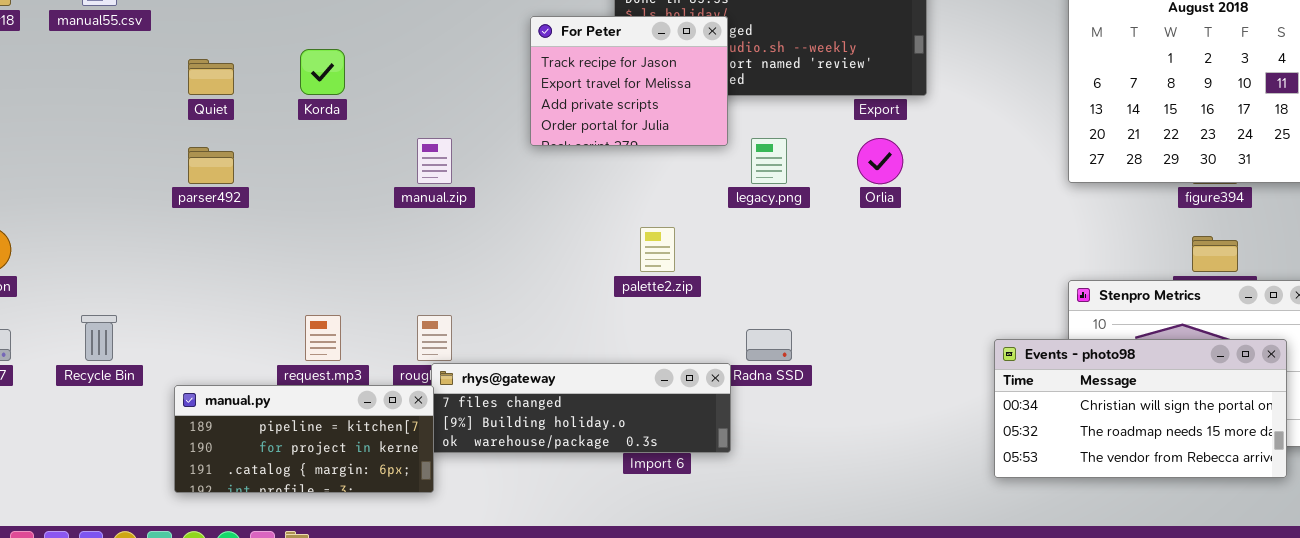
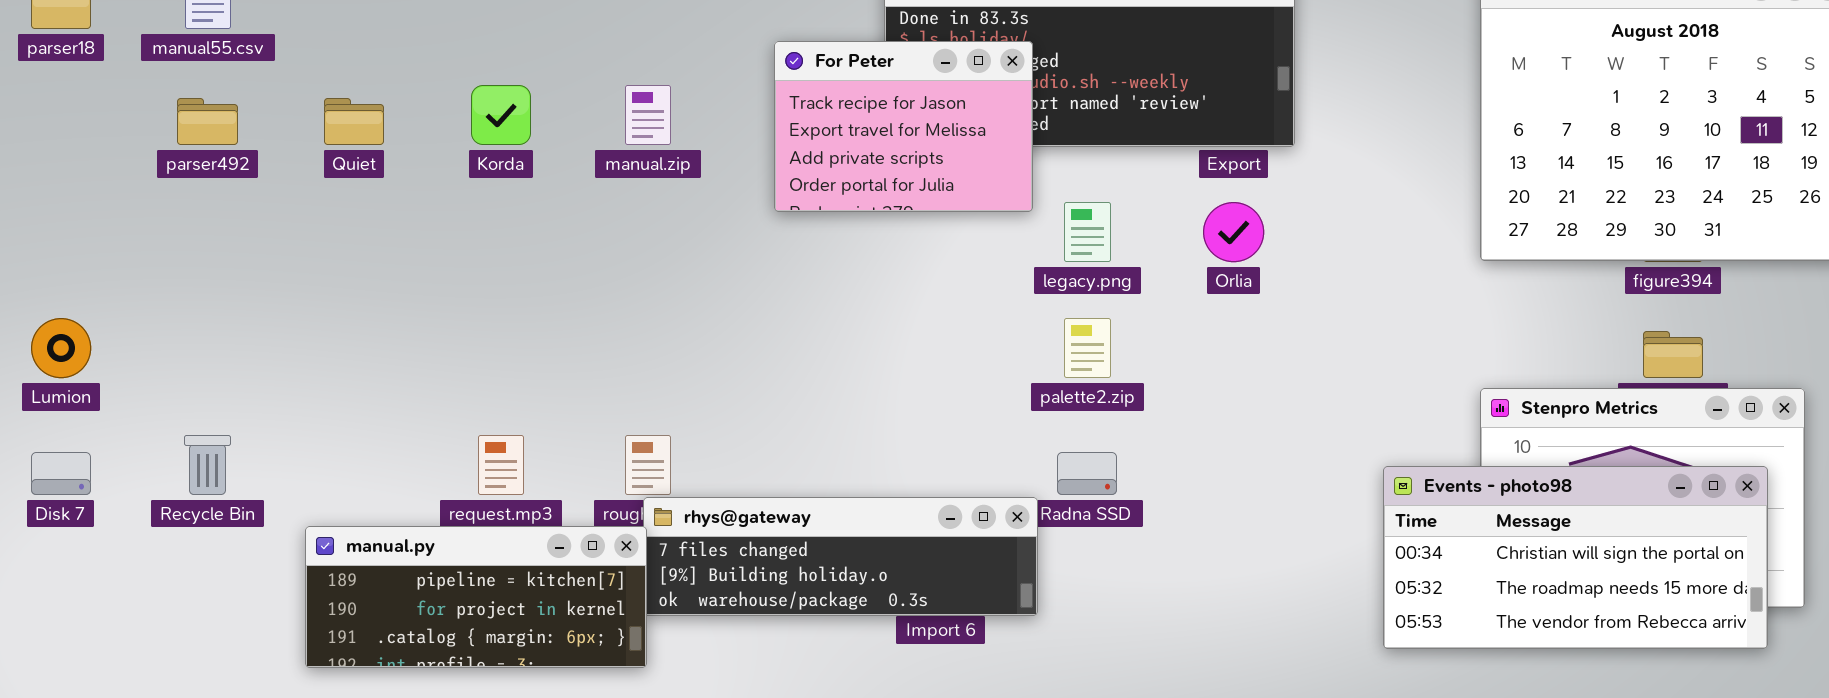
manual.zip: [417,138,452,184] -> [625,85,671,145], moved
parser492: [188,147,234,184] -> [177,98,238,145], moved
palette2.zip: [640,227,675,272] -> [1064,318,1111,378], moved

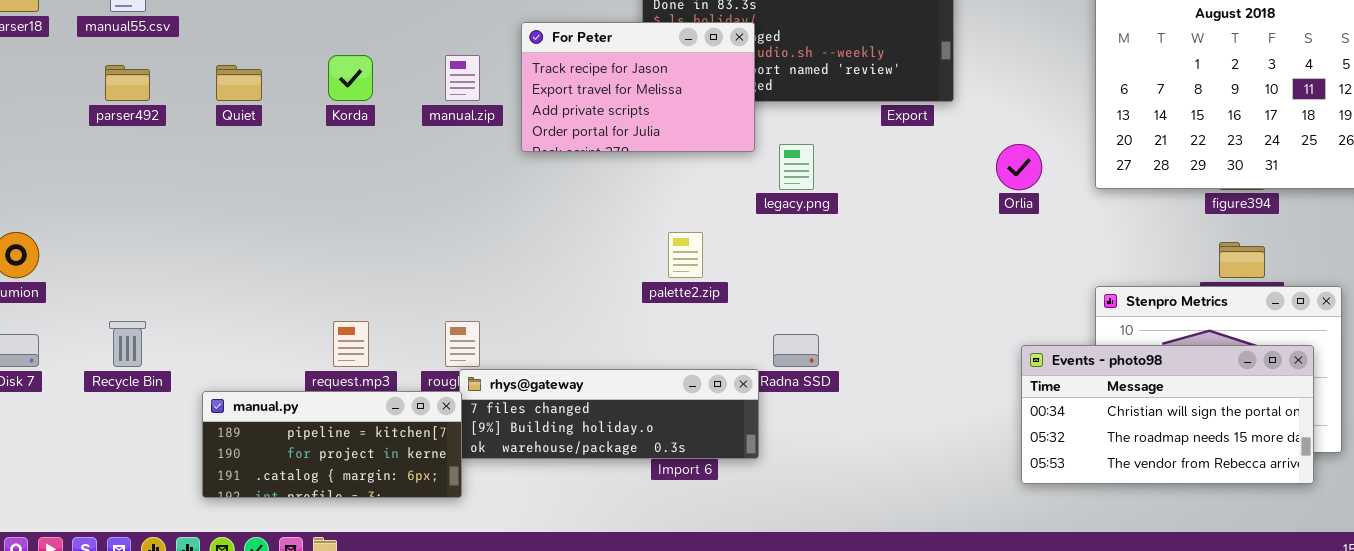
For Peter: [774,41,1033,212] -> [521,22,755,152], resized
Orlia: [1203,202,1264,262] -> [996,144,1042,190], moved
palette2.zip: [1064,318,1111,378] -> [668,232,703,278], moved

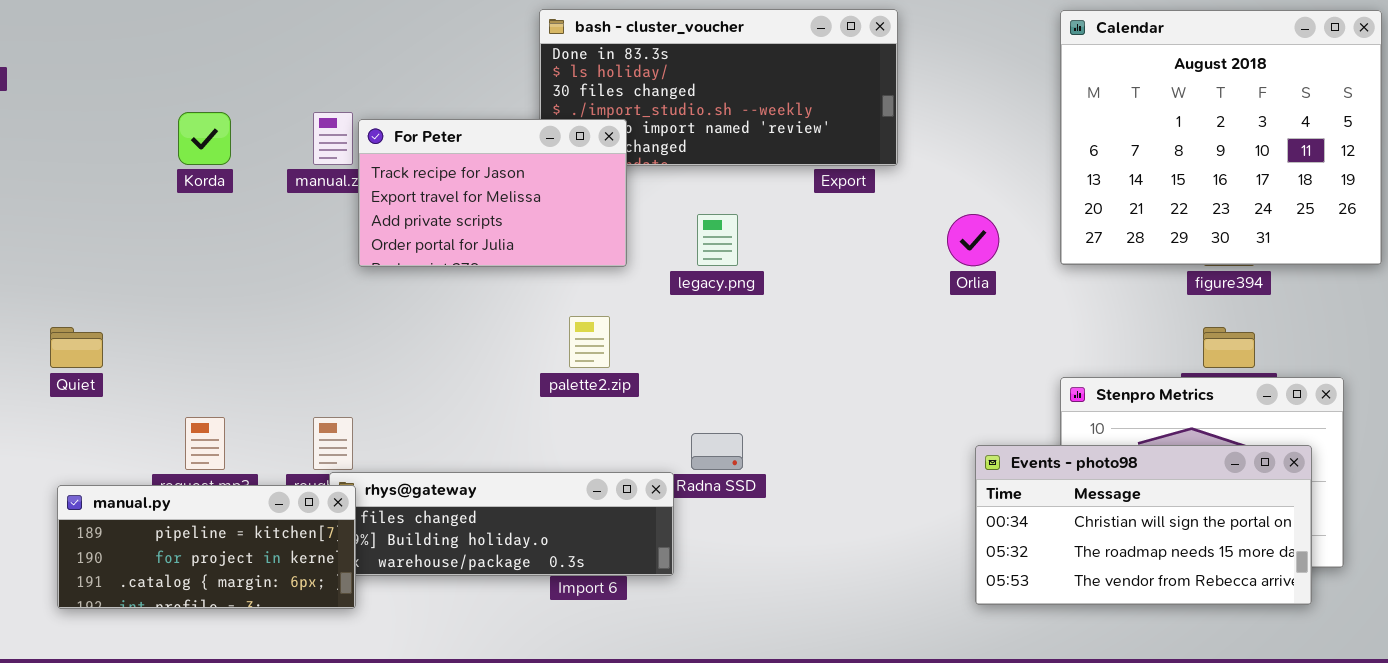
For Peter: [521,22,755,152] -> [358,119,627,267], moved
Quiet: [216,65,262,101] -> [50,327,103,368], moved
manual.py: [202,391,462,498] -> [57,485,356,609], moved

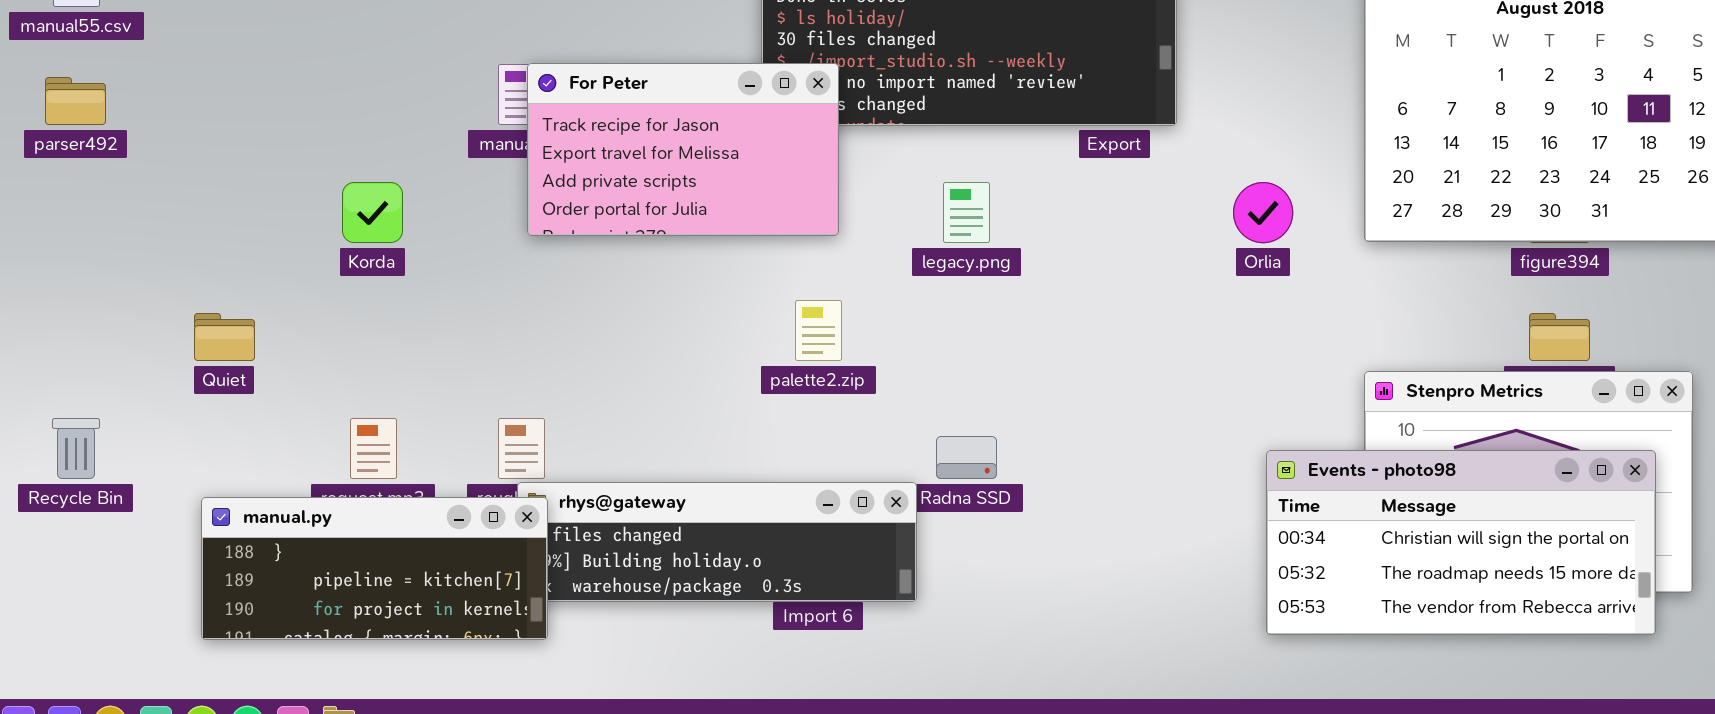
Korda: [178,112,231,165] -> [342,182,403,243], moved
For Peter: [358,119,627,267] -> [527,63,839,236], moved
manual.py: [57,485,356,609] -> [201,497,548,640], scrolled up 1 row

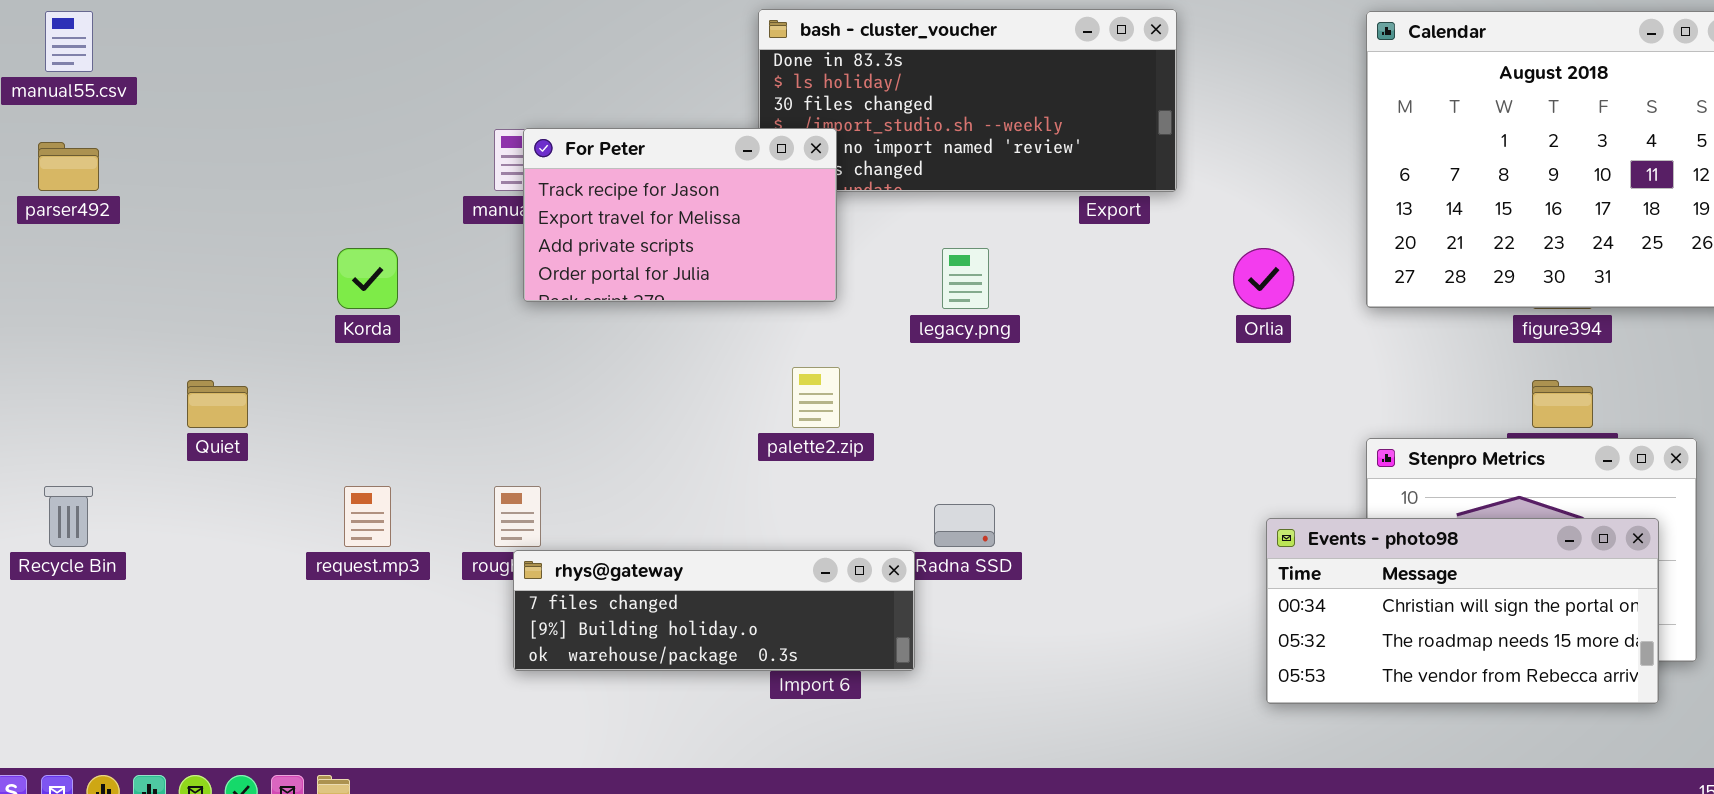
manual.py: [201,497,548,640] -> none, closed

